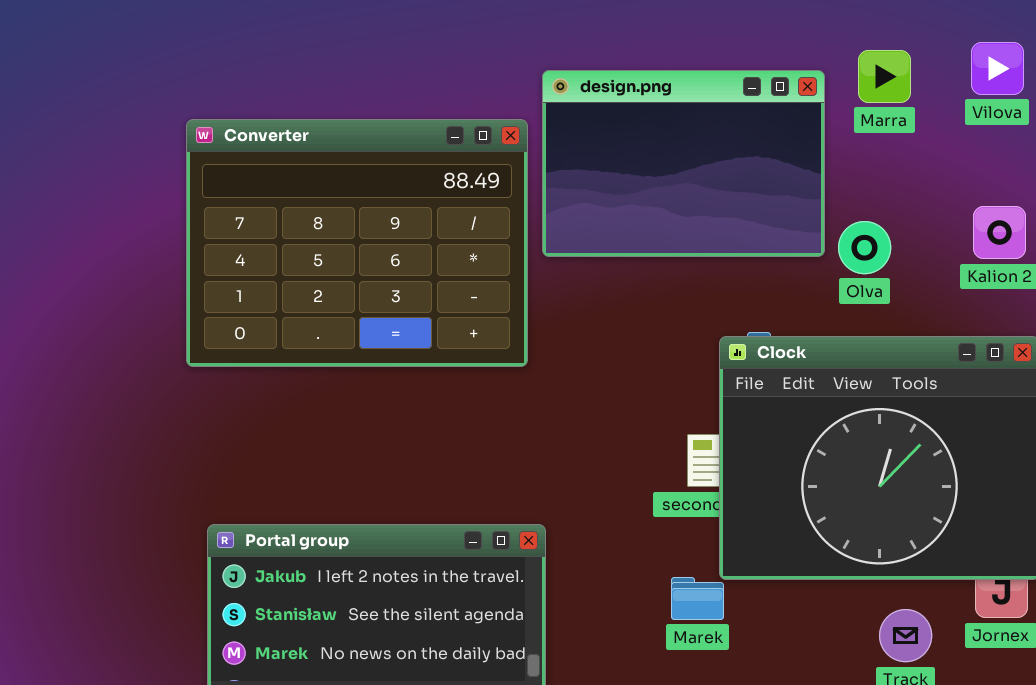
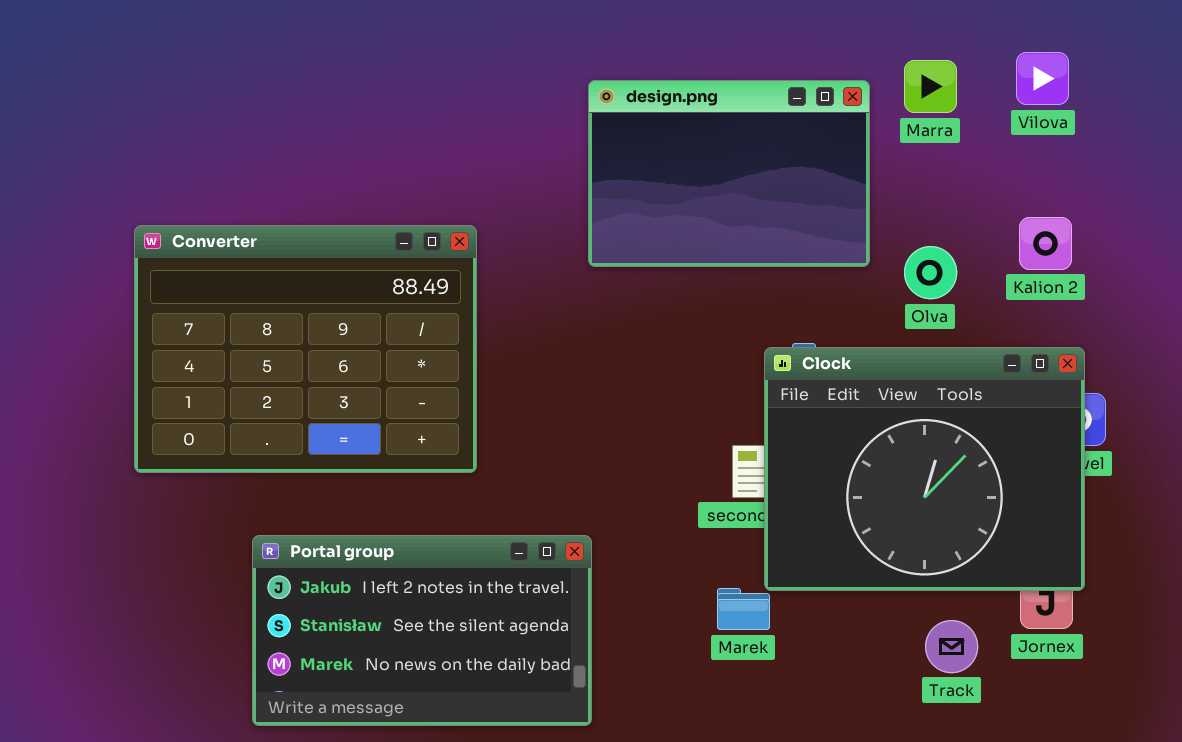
Converter: [186,119,528,367] -> [134,225,477,473], moved
Olva: [838,221,891,274] -> [904,246,957,299], moved

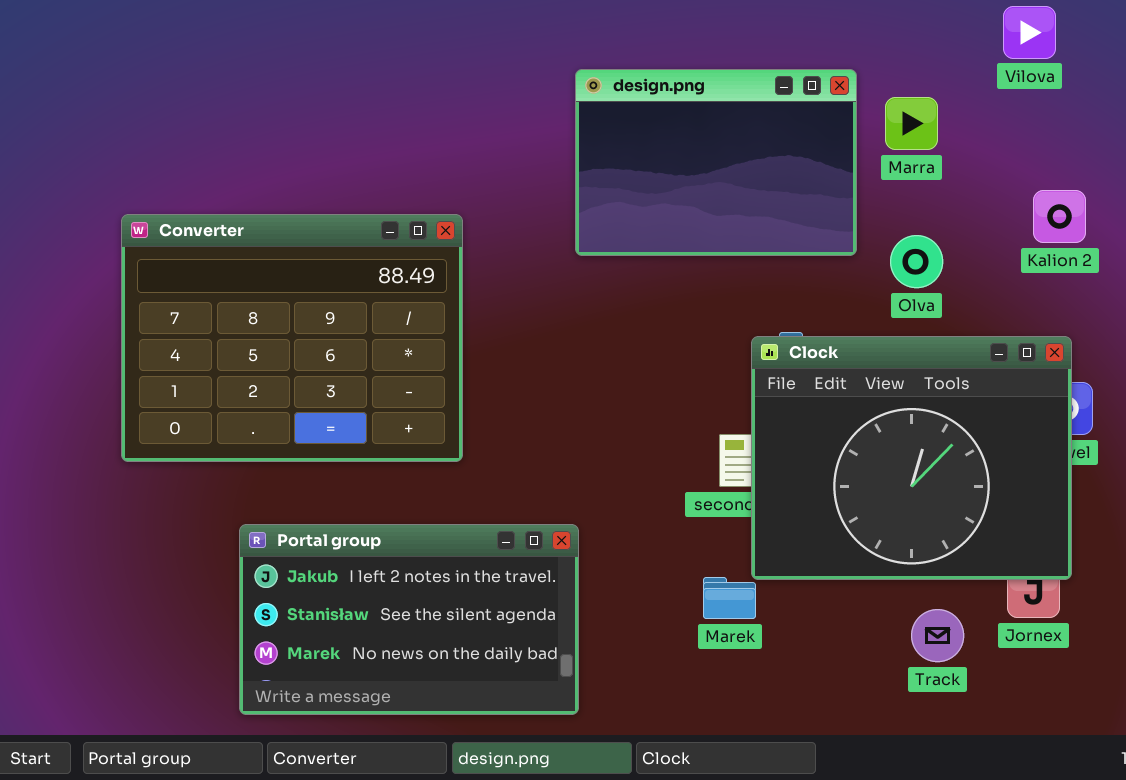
Vilova: [1016,52,1069,105] -> [1003,6,1056,59], moved
Marra: [904,60,957,113] -> [885,97,938,150], moved
Kalion 2: [1019,217,1072,270] -> [1033,190,1086,243], moved

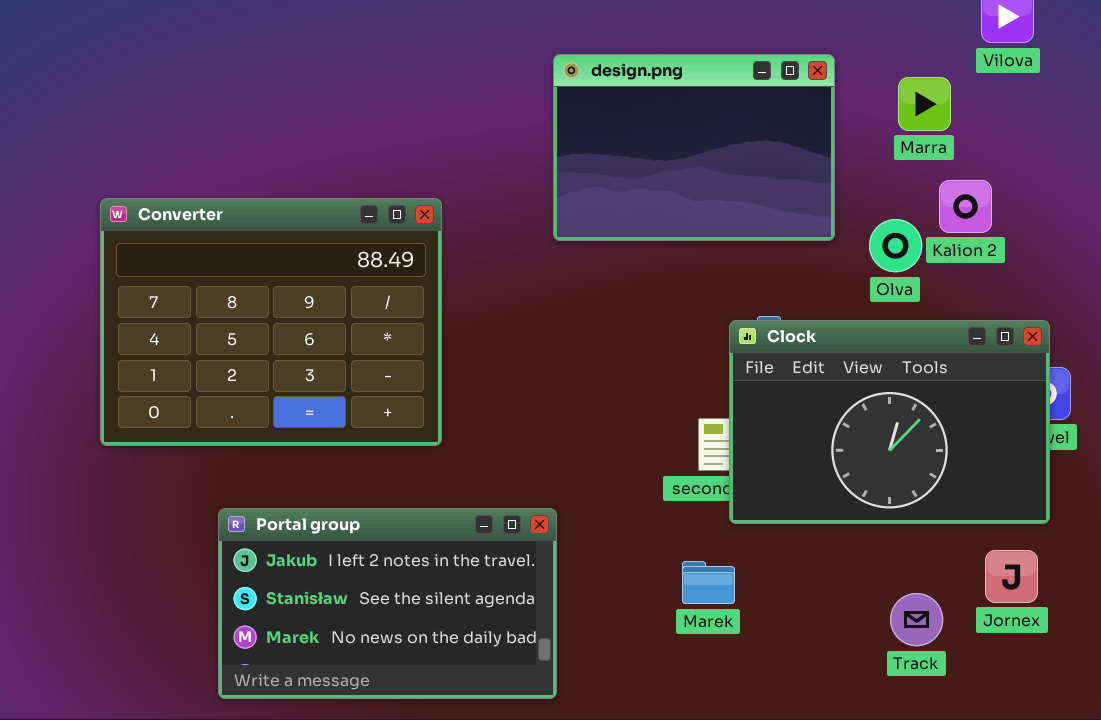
Marra: [885,97,938,150] -> [898,77,951,131], moved
Kalion 2: [1033,190,1086,243] -> [939,180,992,233], moved
Clock: [751,336,1072,580] -> [729,320,1050,524], resized

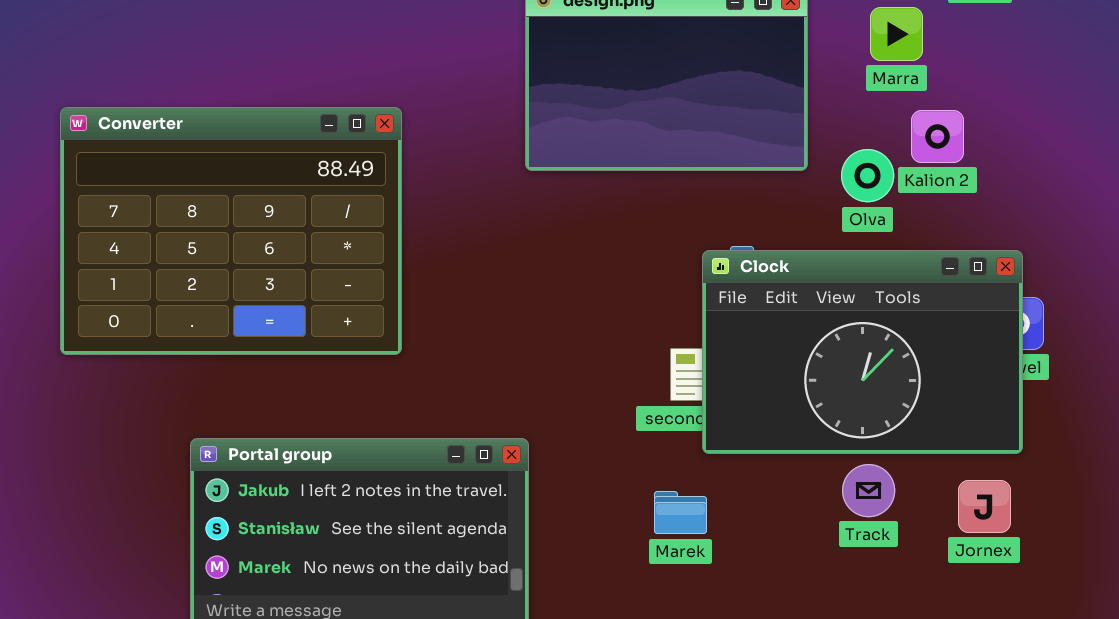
Converter: [100,198,442,446] -> [60,107,402,355], moved
Track: [890,593,943,646] -> [842,464,895,517], moved

